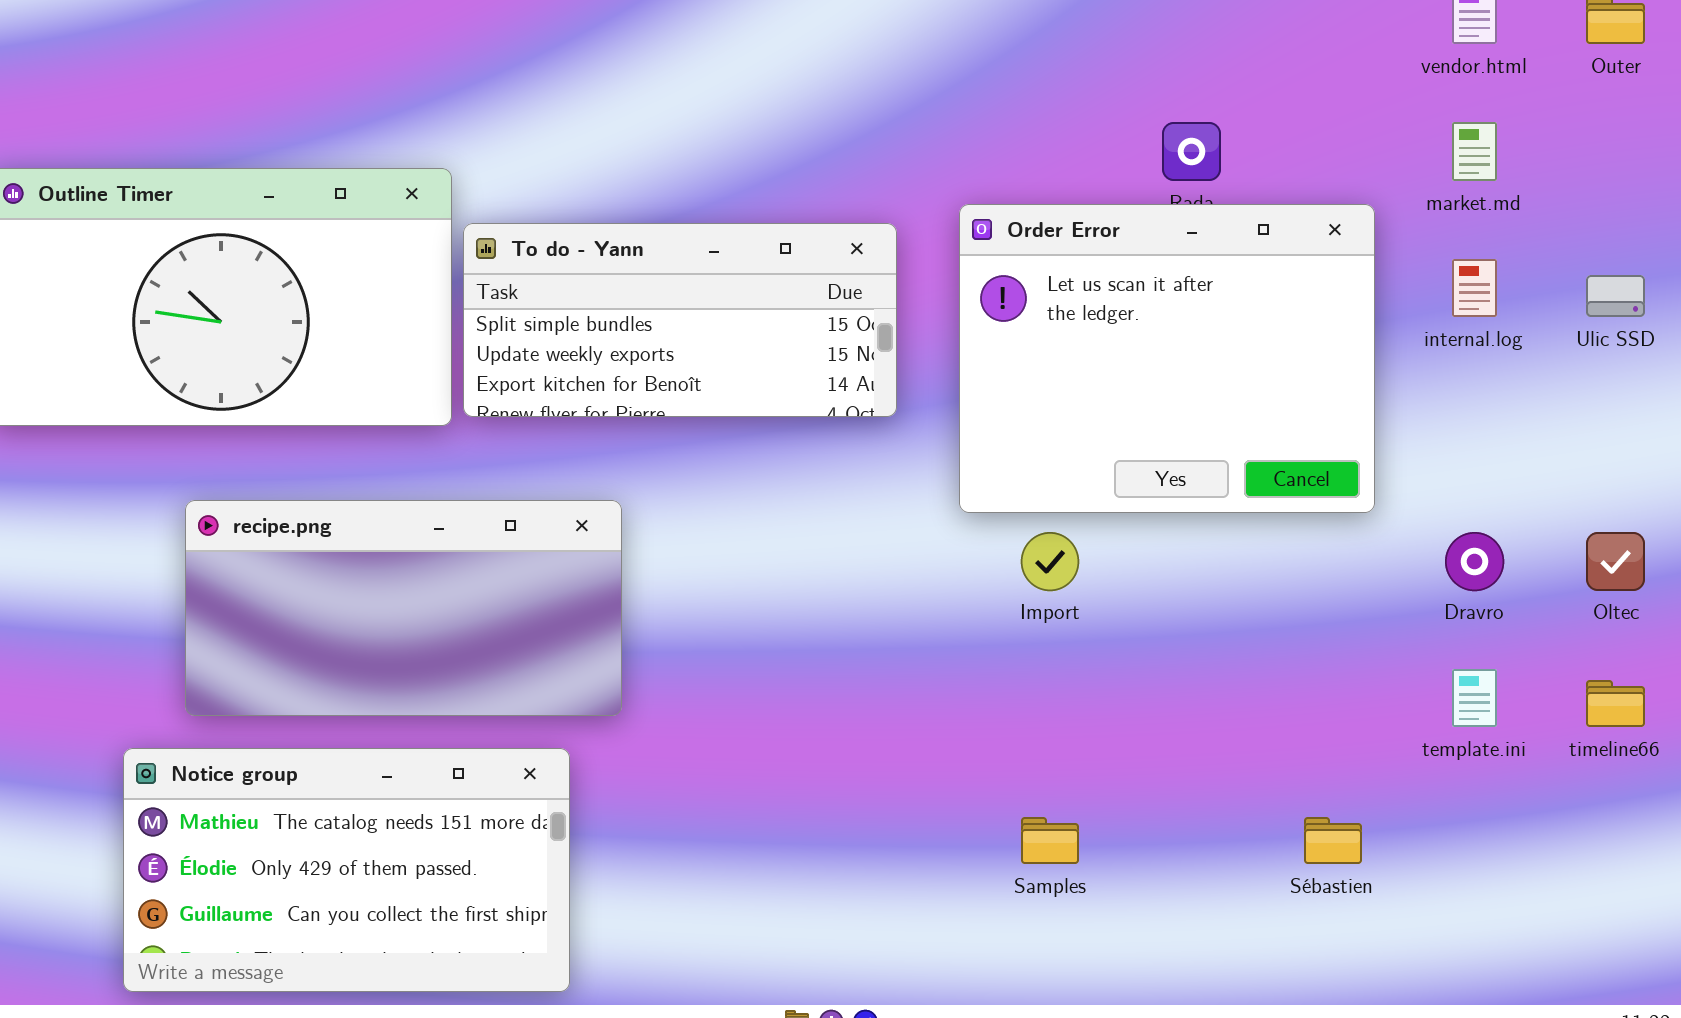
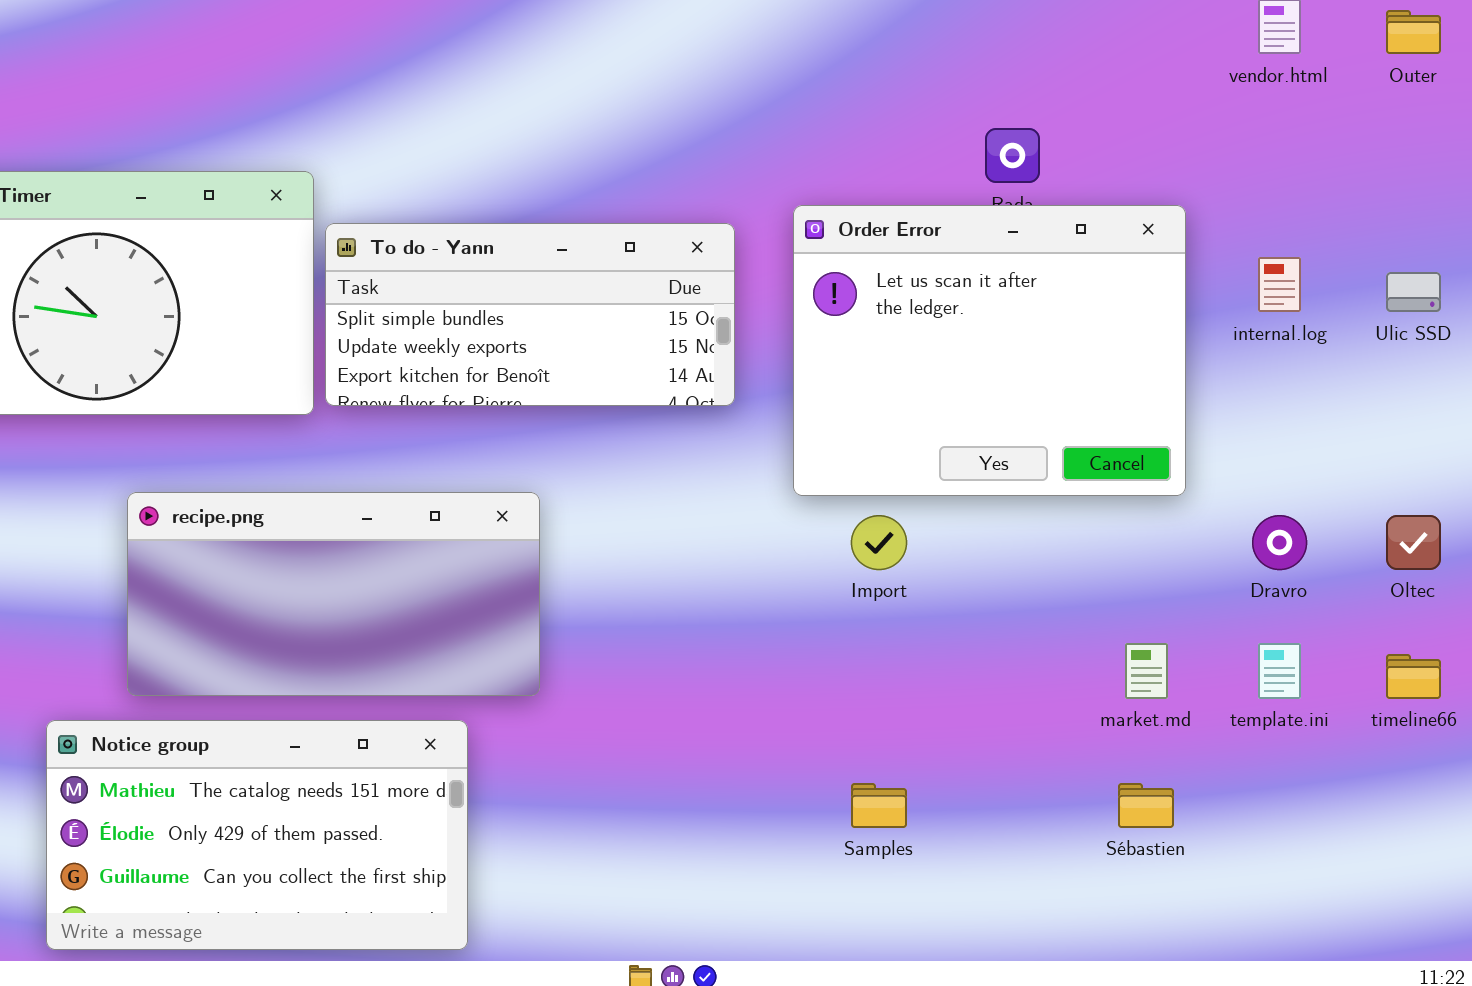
market.md: [1452,122,1497,181] -> [1125,643,1168,699], moved
recipe.png: [185,500,622,716] -> [127,492,540,696], moved
Notice group: [123,748,570,992] -> [46,720,468,950], moved

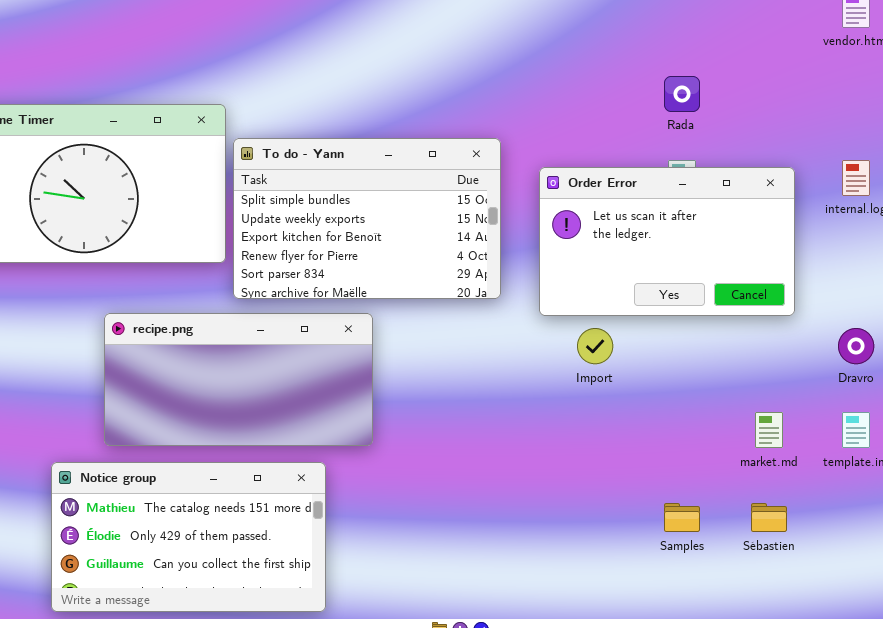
Order Error: [793,205,1186,496] -> [539,167,795,316], resized
To do - Yann: [325,223,735,406] -> [233,138,501,299], resized
Samples: [851,783,907,828] -> [664,503,700,532], moved

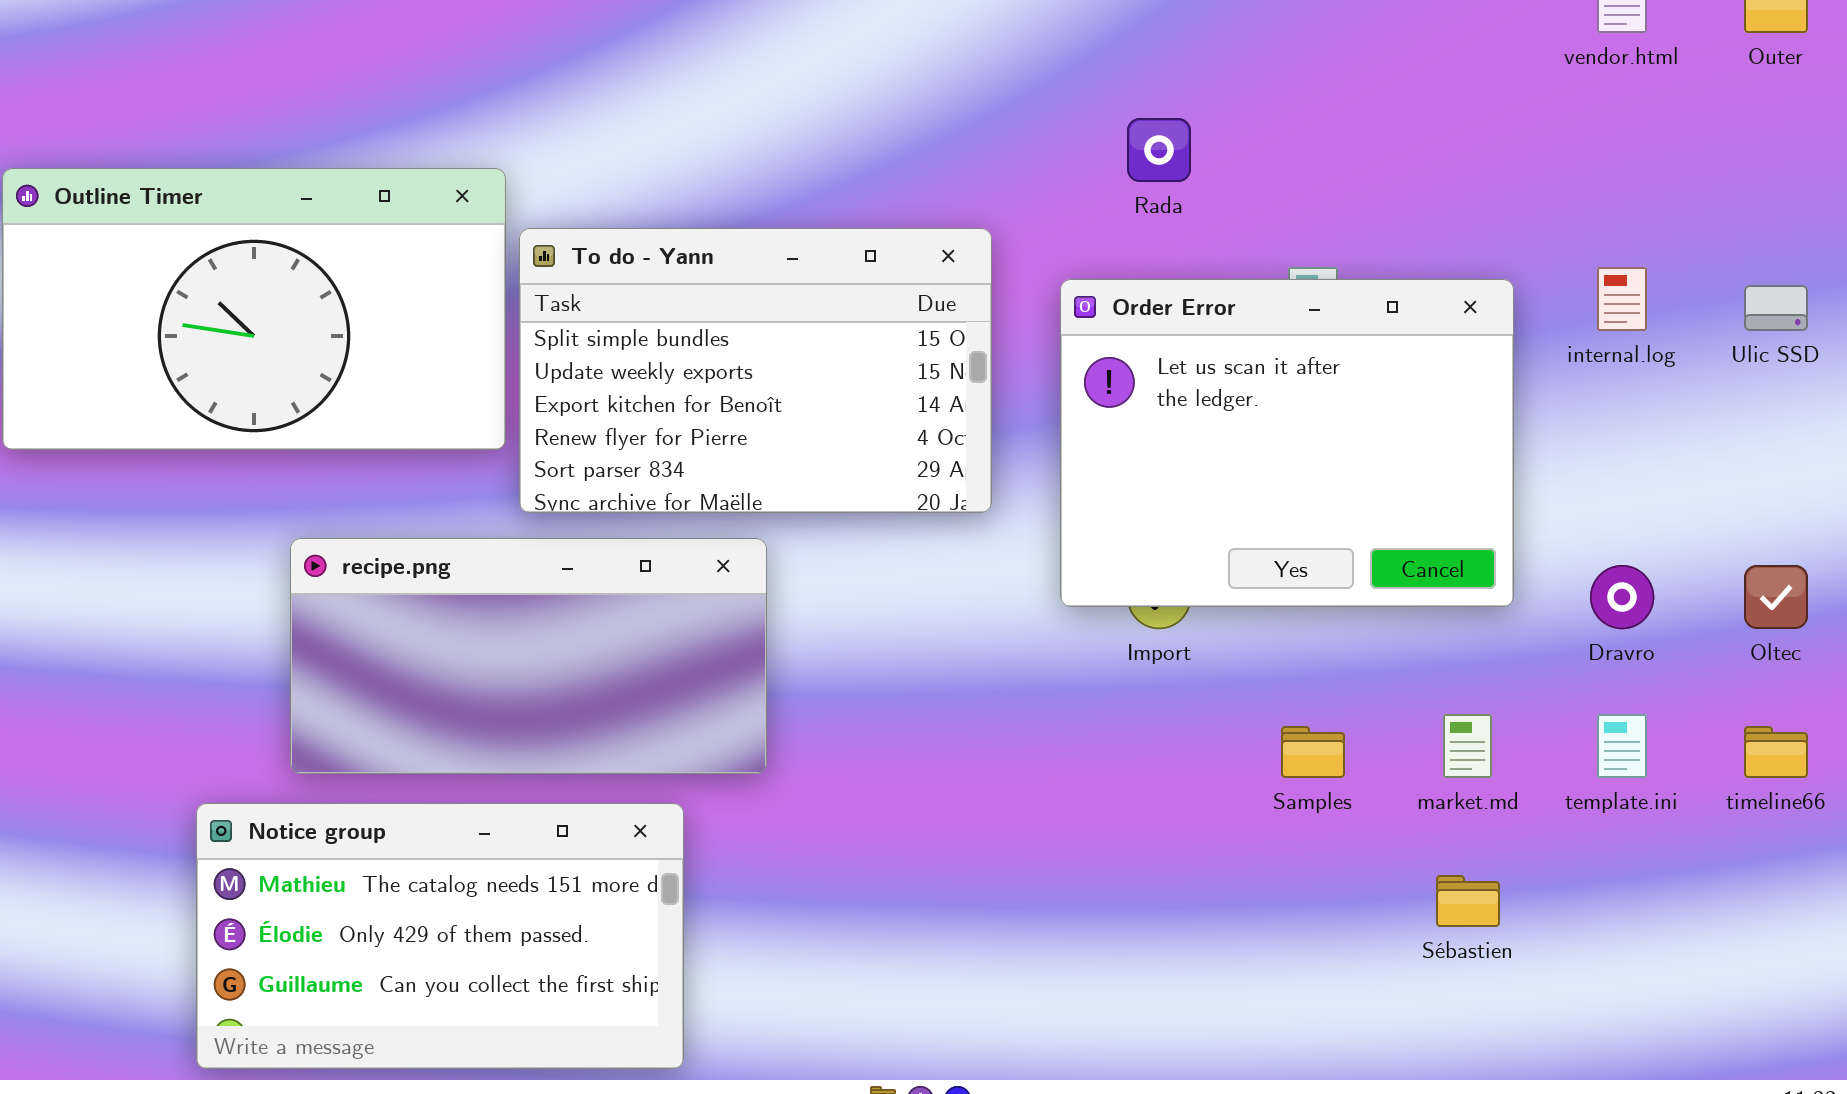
Rada: [664,76,700,112] -> [1127,118,1191,182], moved
Order Error: [539,167,795,316] -> [1060,279,1514,607], resized
Samples: [664,503,700,532] -> [1281,726,1345,778], moved

